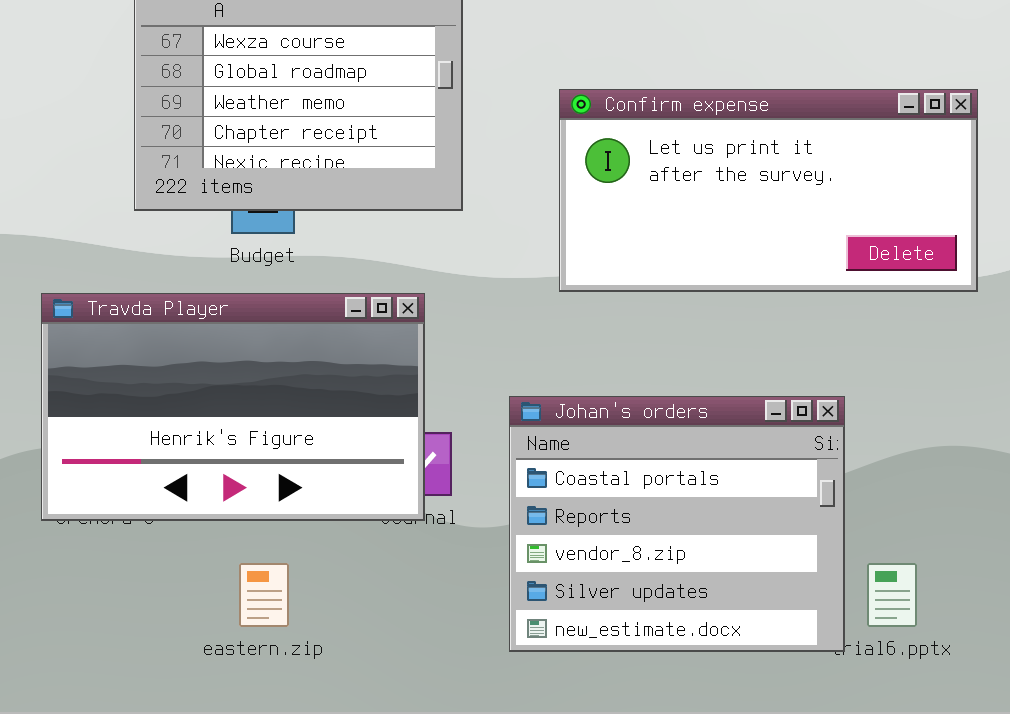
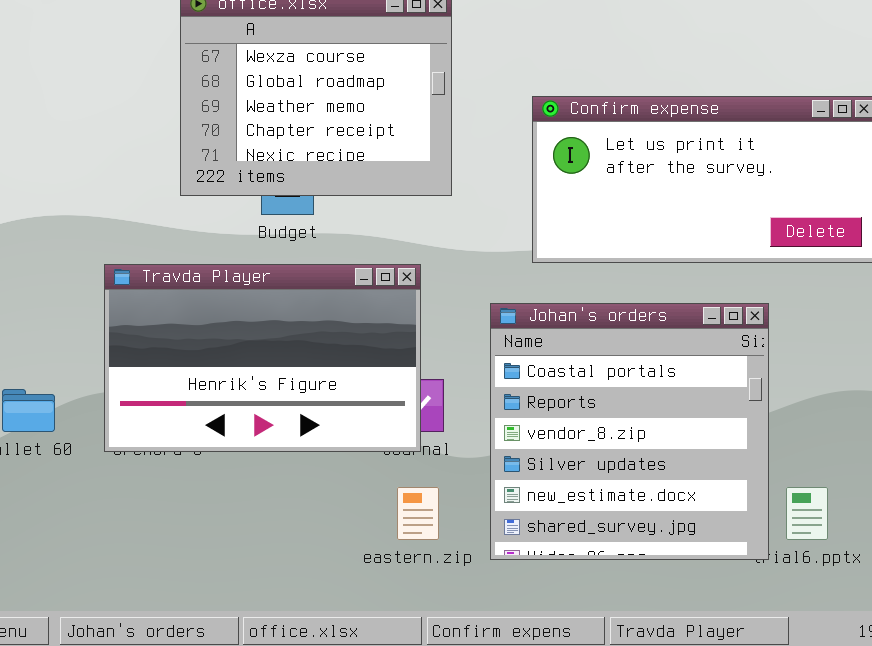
Johan's orders: [509,396,845,652] -> [490,303,769,560], resized
eastern.zip: [239,563,289,627] -> [397,487,439,540], moved

